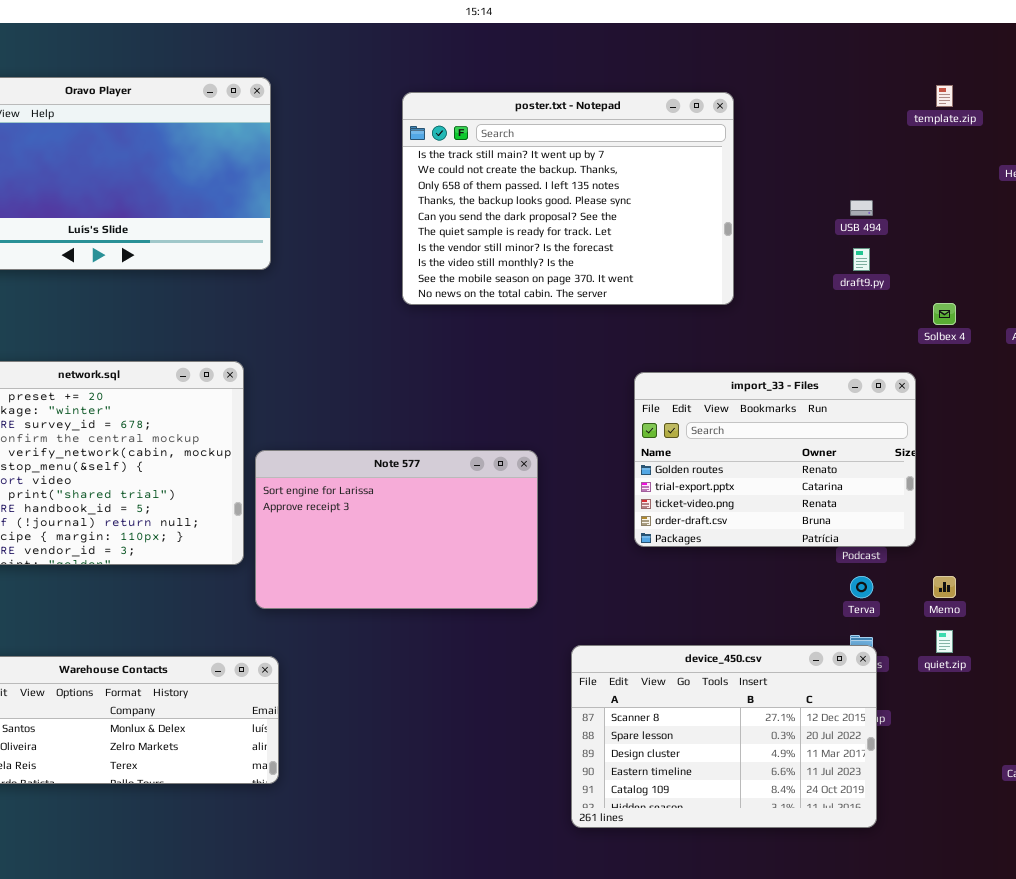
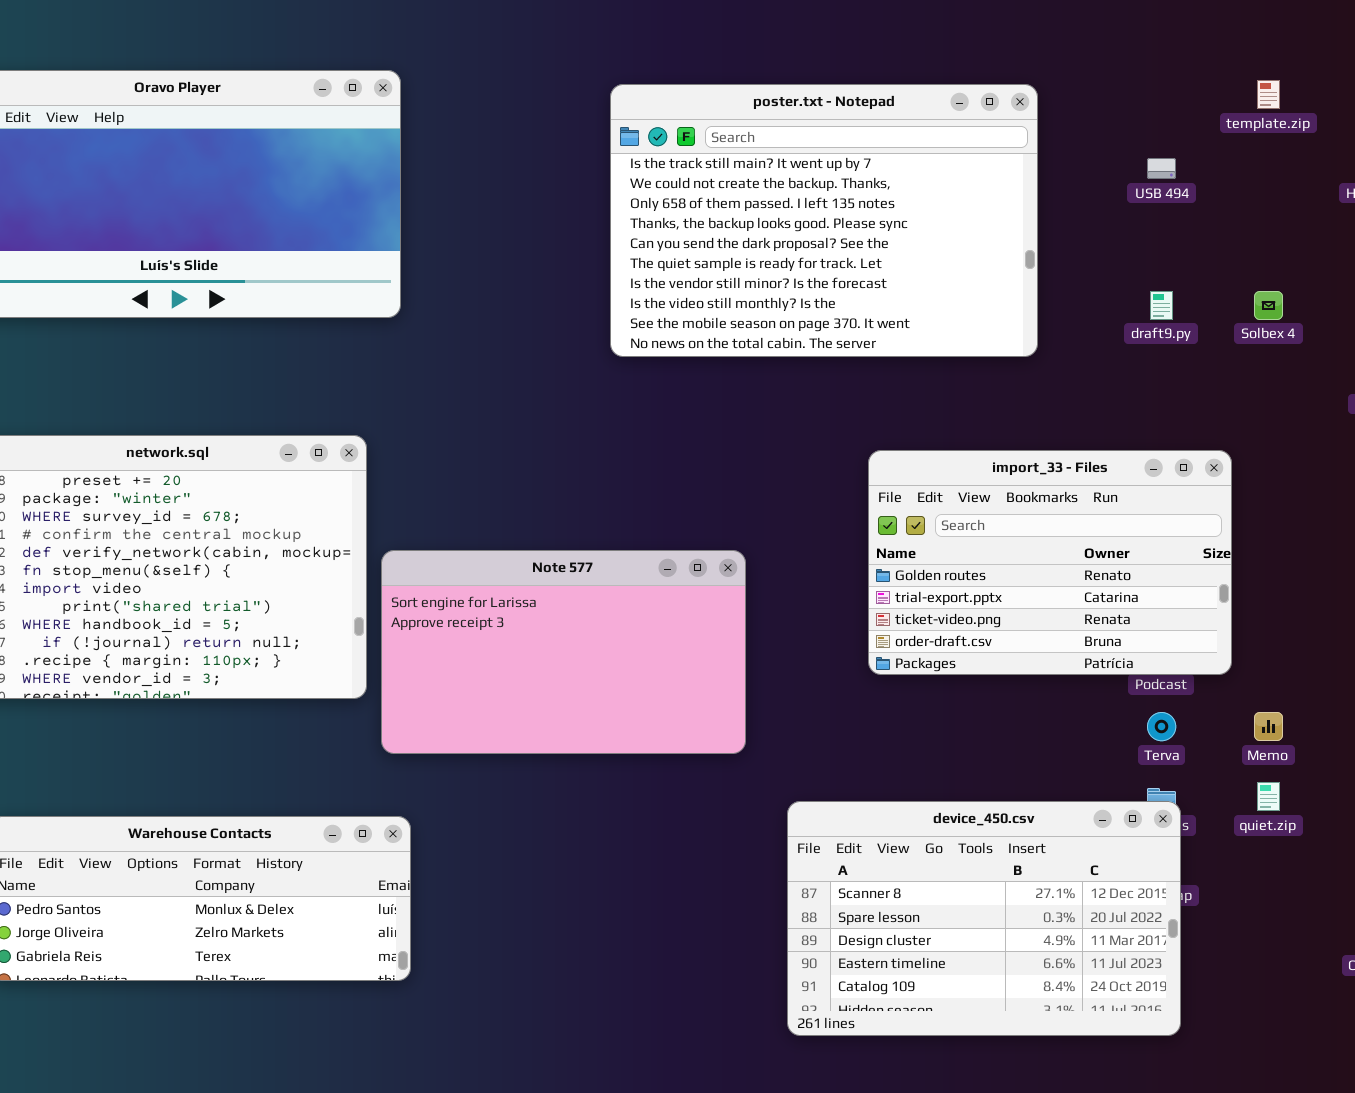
poster.txt - Notepad: [402,92,734,305] -> [610,84,1038,357], moved
USB 494: [850,200,873,216] -> [1147,158,1176,179], moved
Solbex 4: [933,303,956,325] -> [1254,291,1283,320], moved

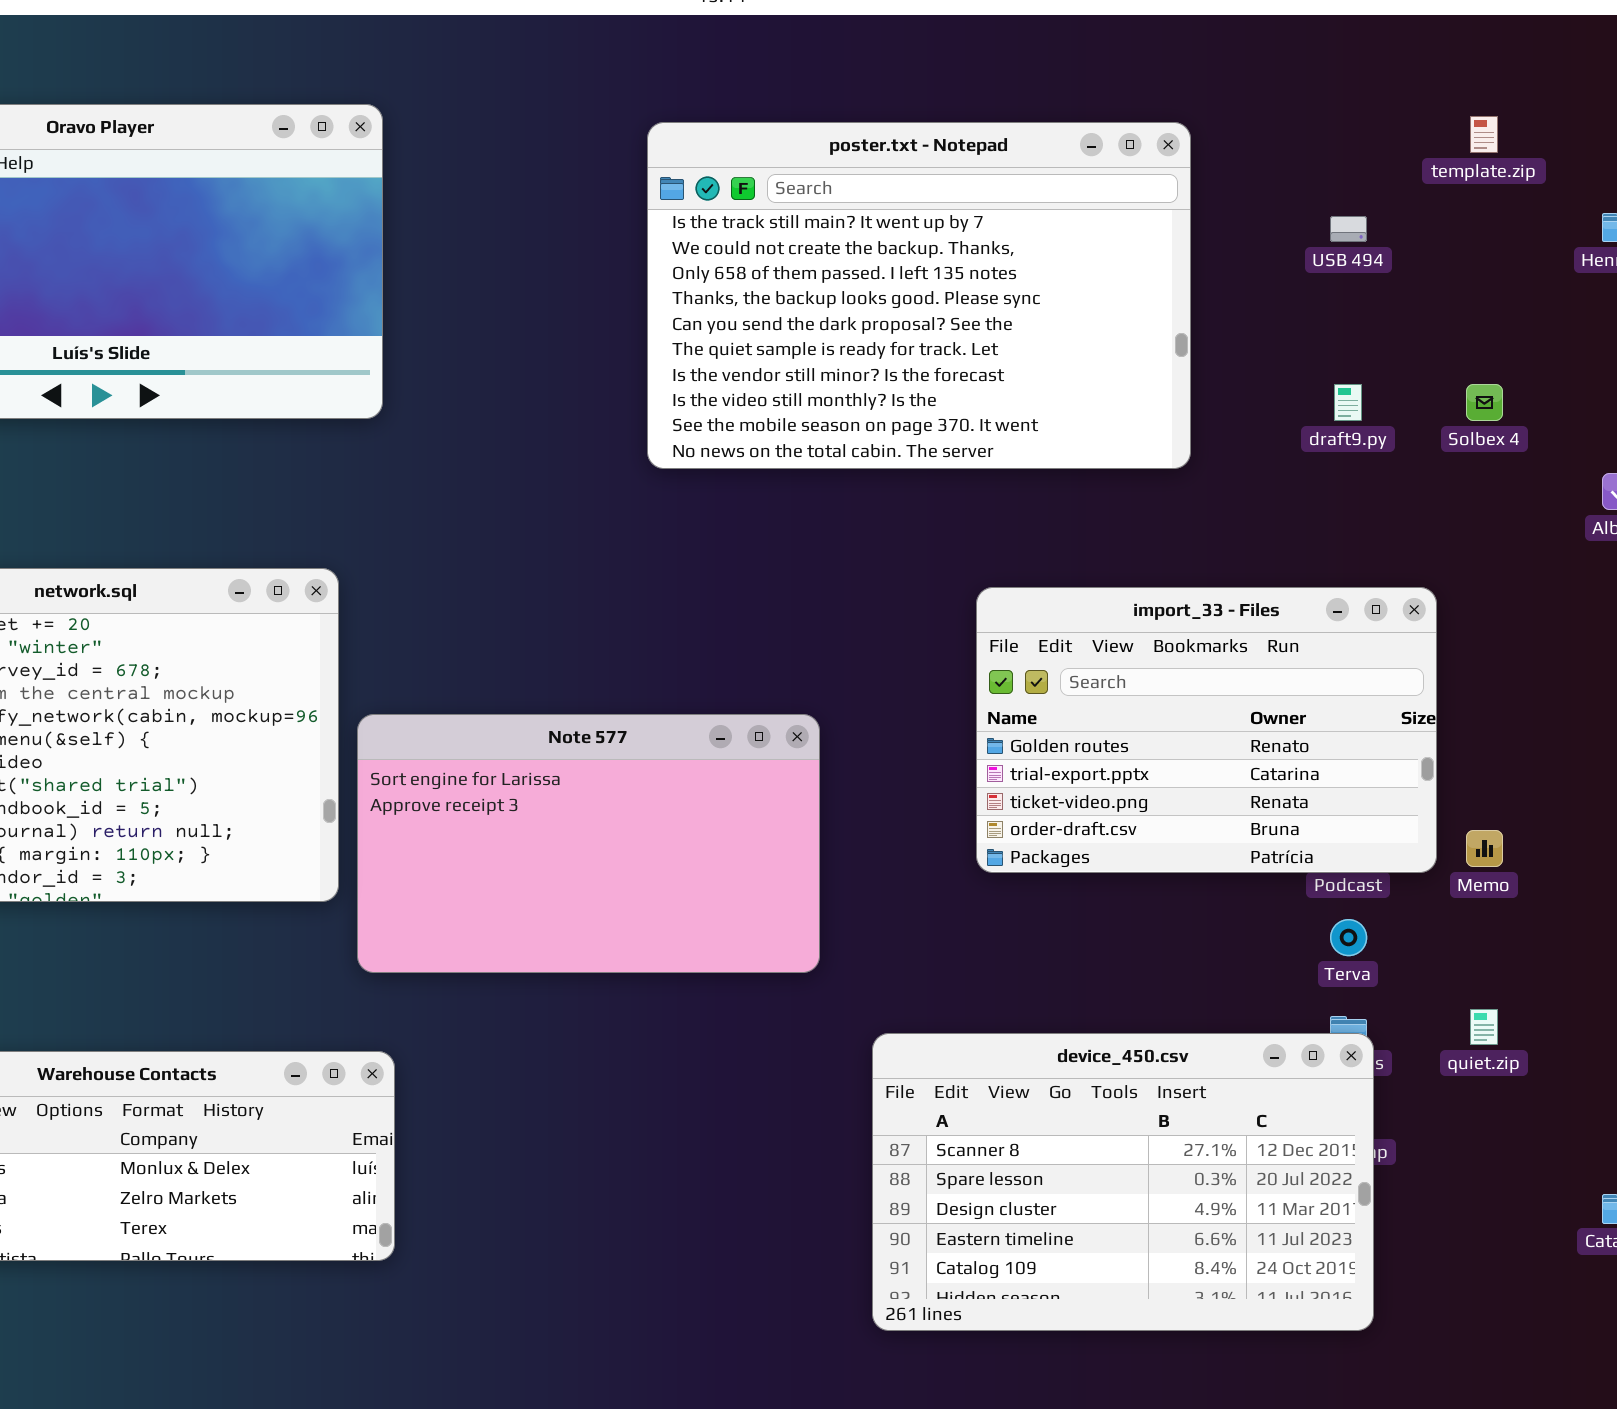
Memo: [1254,712,1283,741] -> [1466,830,1503,867], moved

